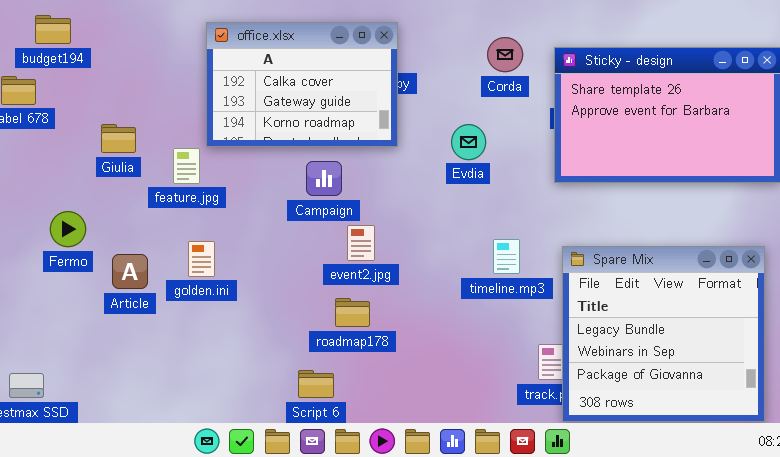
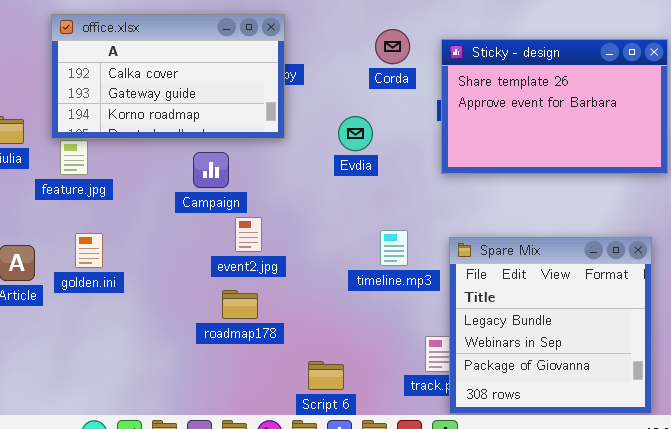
office.xlsx: [206,22,398,147] -> [51,14,285,139], resized
Script 6: [298,370,334,398] -> [308,361,344,390], moved

